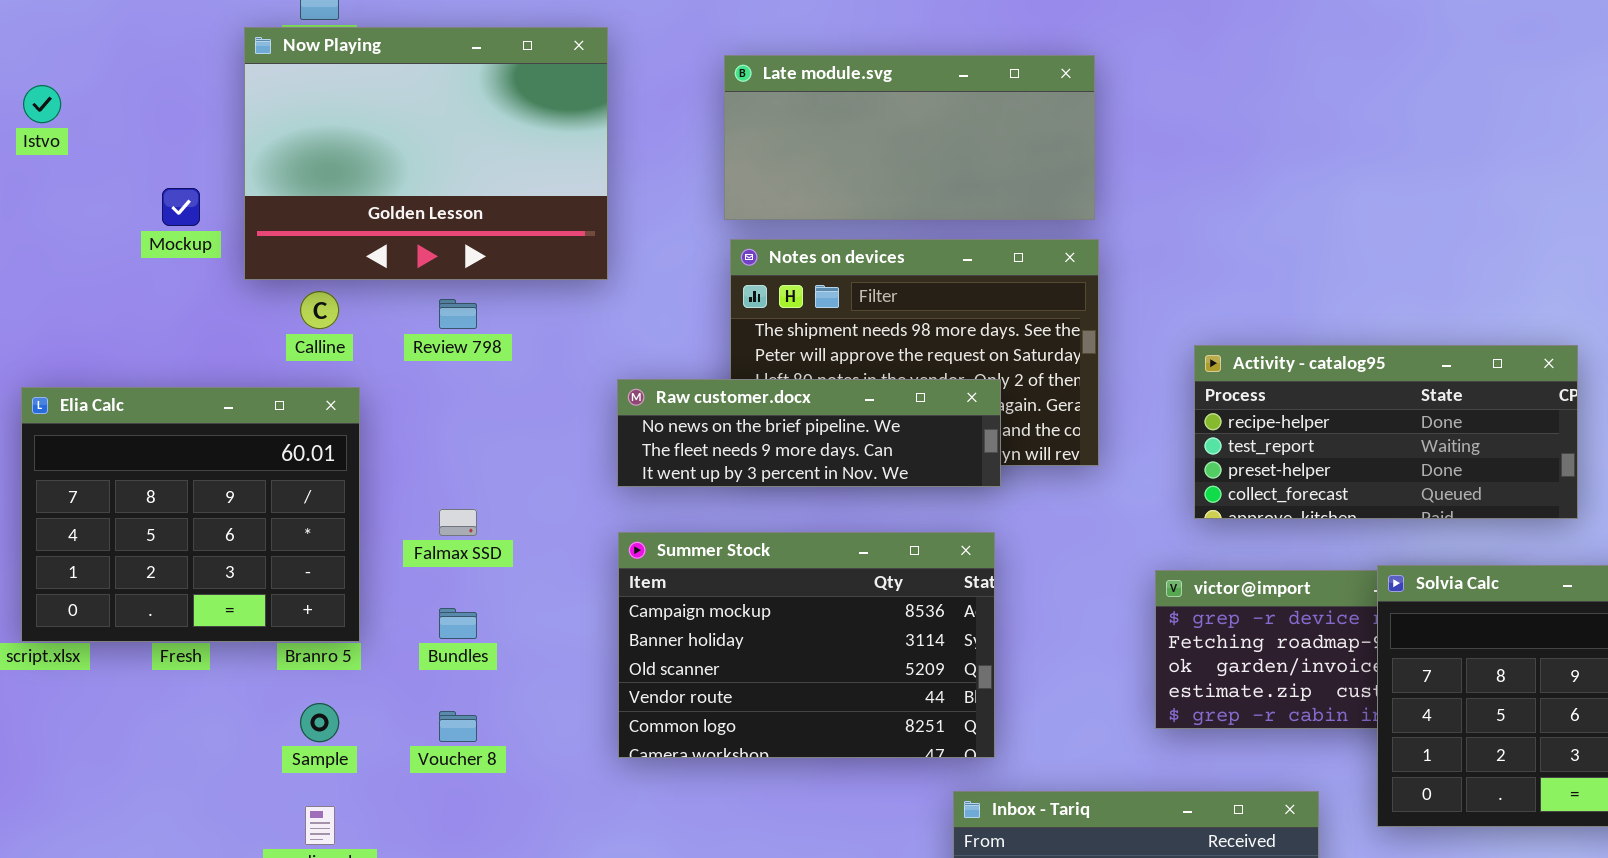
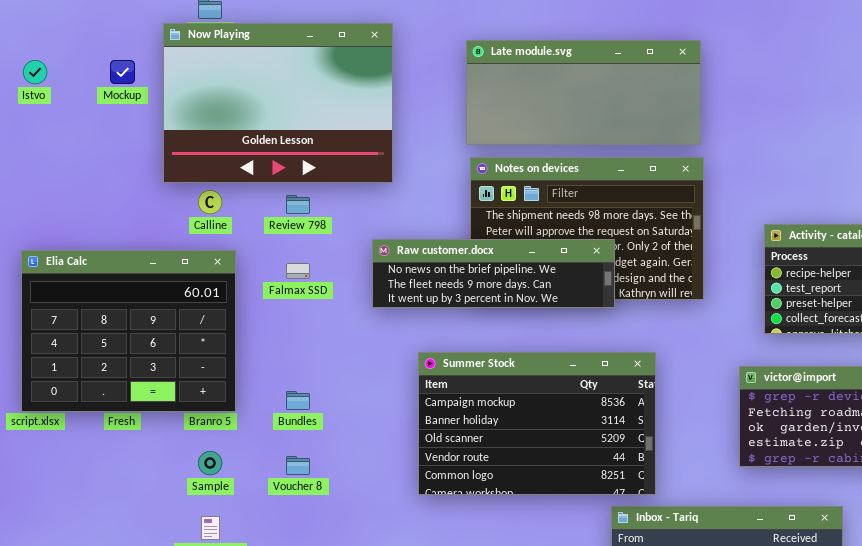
Mockup: [162,188,200,226] -> [110,60,135,84], moved
Raw customer.docx: [617,379,1001,487] -> [372,239,615,308], moved
Falmax SSD: [439,509,477,536] -> [286,263,310,279], moved
Summer Stock: [618,532,995,758] -> [418,352,656,495], moved

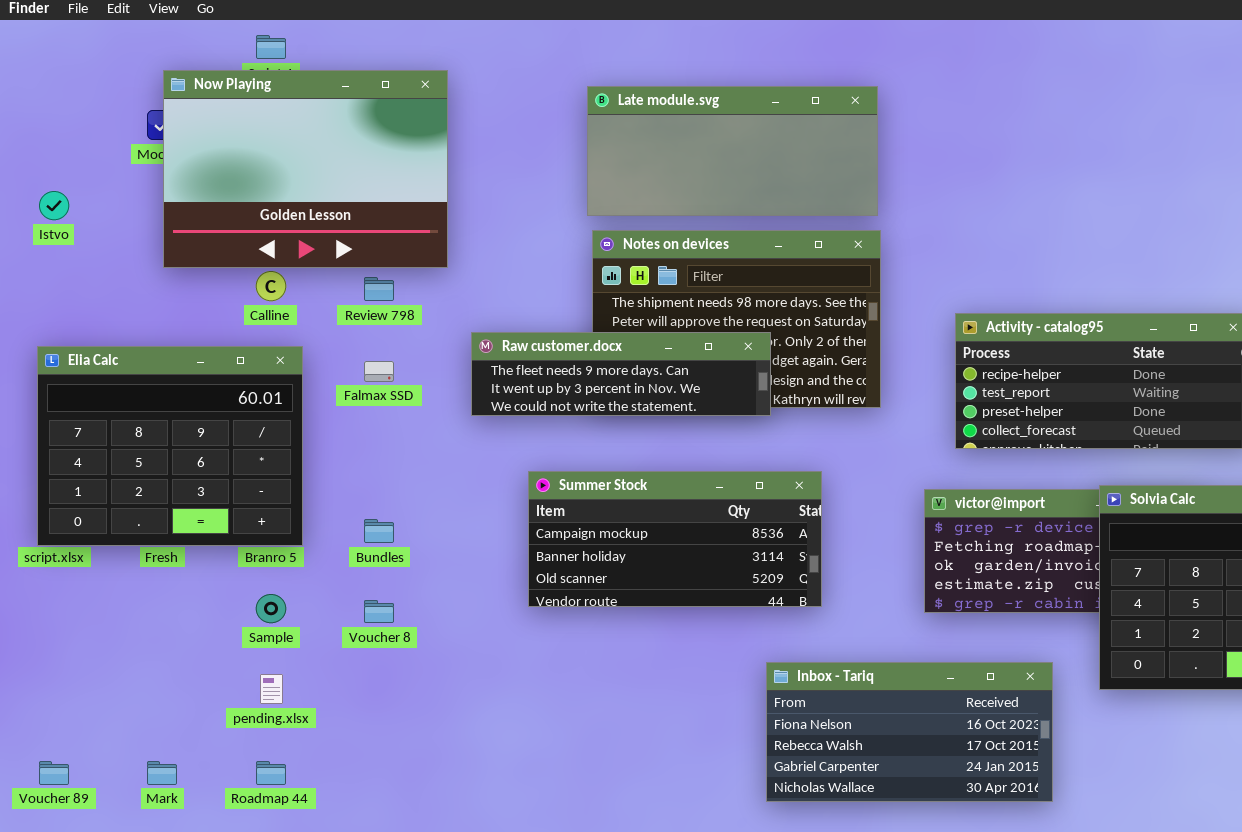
Now Playing: [163,23,393,183] -> [163,70,448,268], moved
Istvo: [23,60,47,84] -> [39,191,69,220], moved
Raw customer.docx: [372,239,615,308] -> [471,332,771,416], scrolled down 1 row
Summer Stock: [418,352,656,495] -> [528,471,822,607], resized

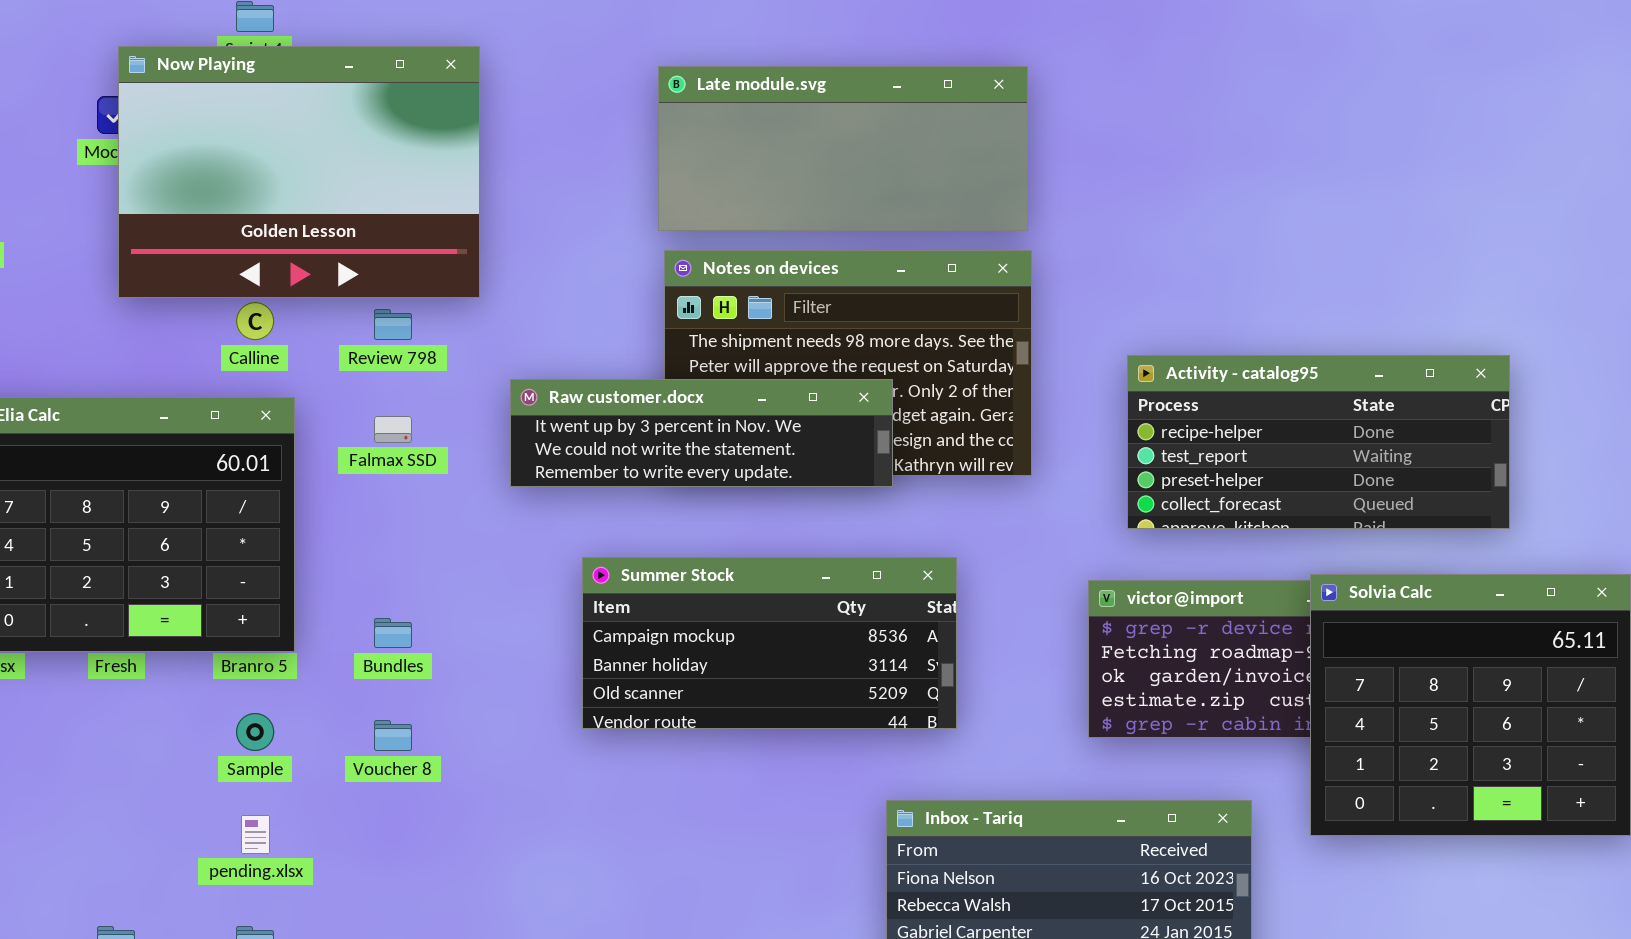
Raw customer.docx: [471,332,771,416] -> [510,379,893,487], scrolled down 1 row

